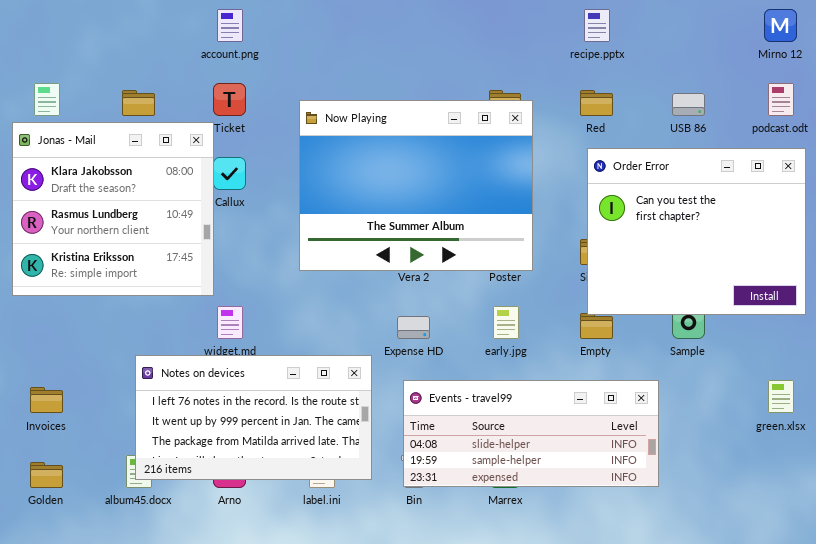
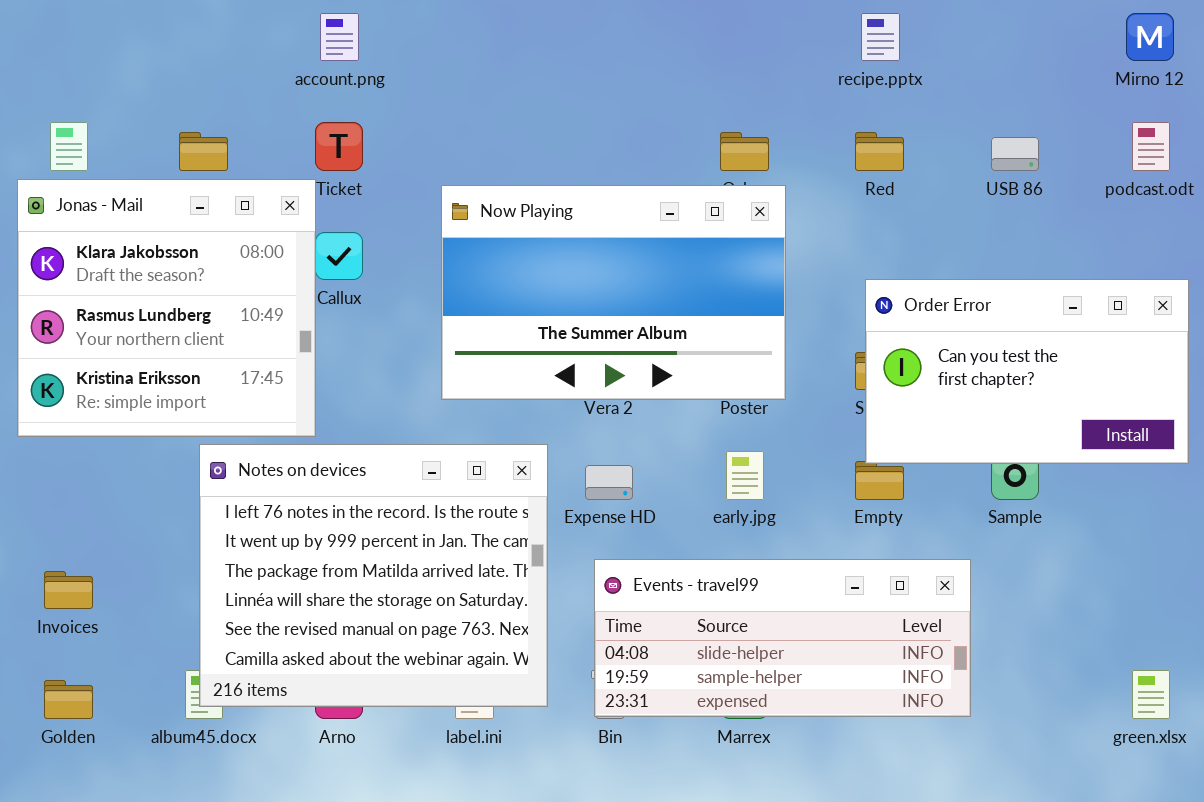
Now Playing: [299,100,533,271] -> [441,185,786,400], resized
Order Error: [587,148,806,315] -> [865,279,1189,464], resized
Notes on devices: [135,355,372,480] -> [199,444,548,707], resized
green.xlsx: [768,380,794,413] -> [1132,670,1170,719], moved

